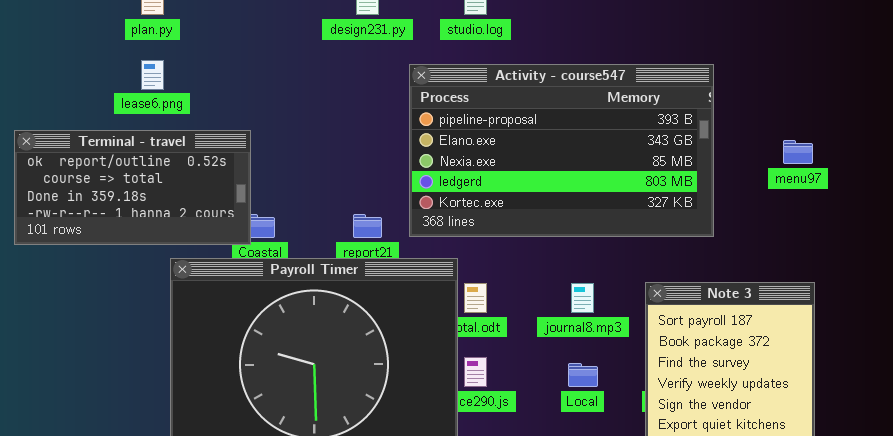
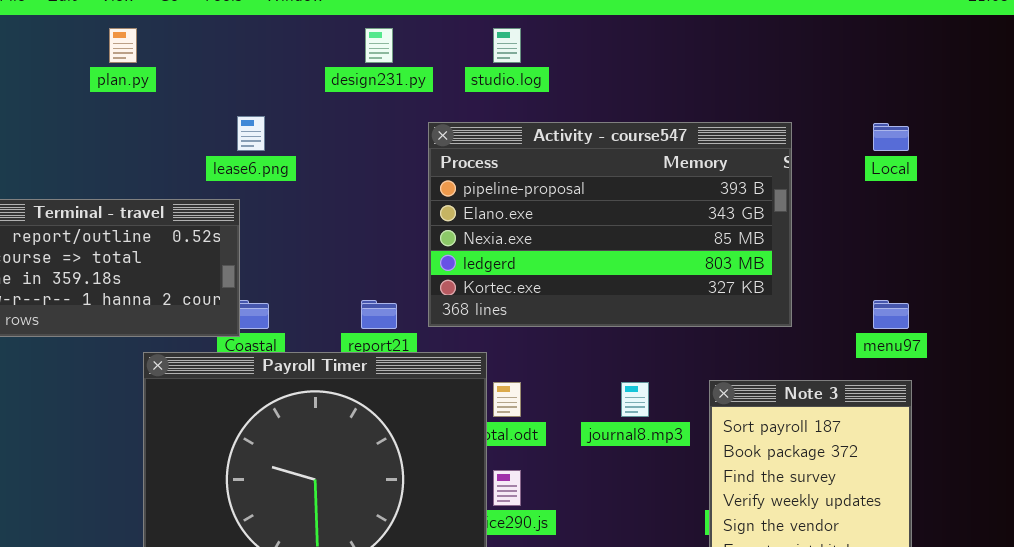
lease6.png: [141,60,164,90] -> [237,116,265,151], moved
menu97: [783,140,813,164] -> [873,300,909,329], moved
Local: [568,363,598,387] -> [873,123,909,151], moved

